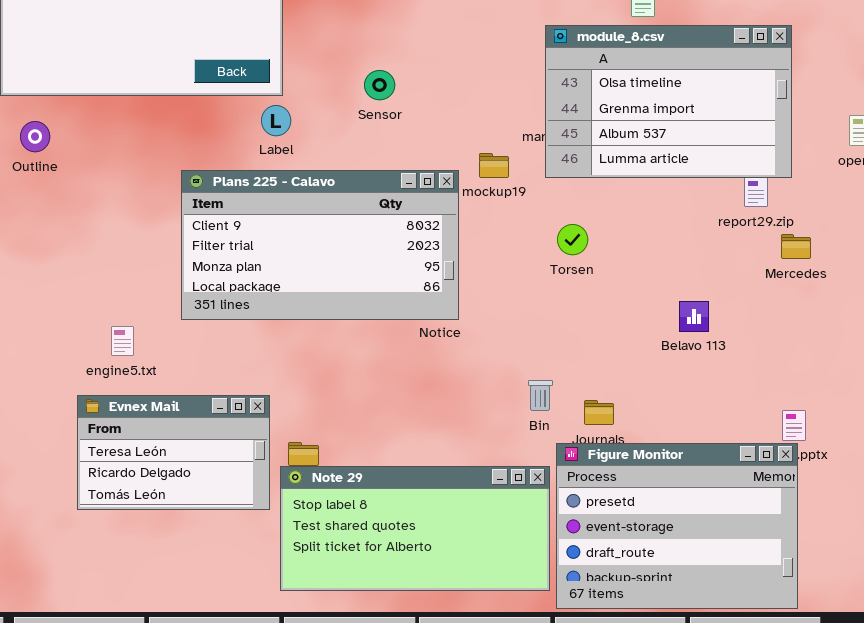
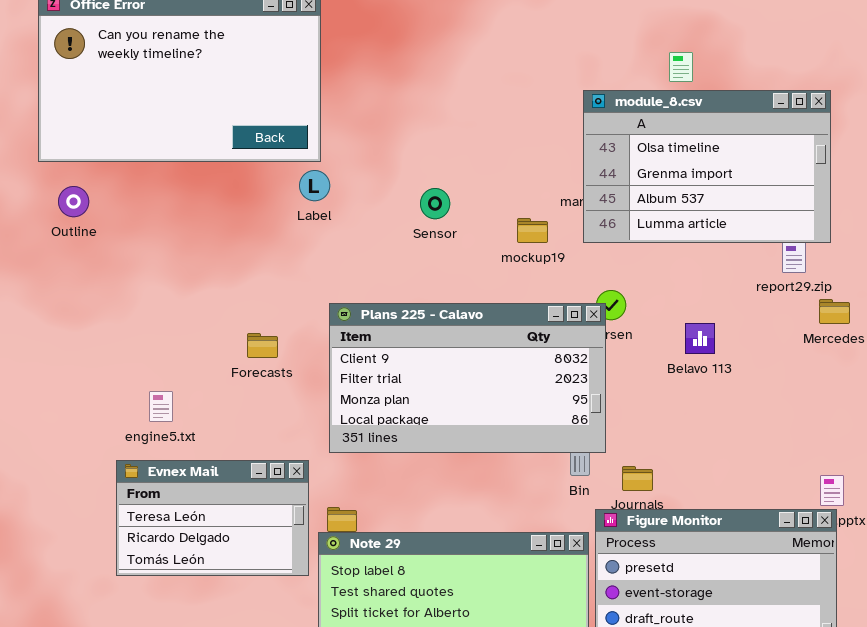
Sensor: [364,70,395,100] -> [420,188,450,219], moved
Plans 225 - Calavo: [181,170,459,320] -> [329,303,606,453], moved
Belavo 113: [679,301,709,332] -> [685,323,715,354], moved

